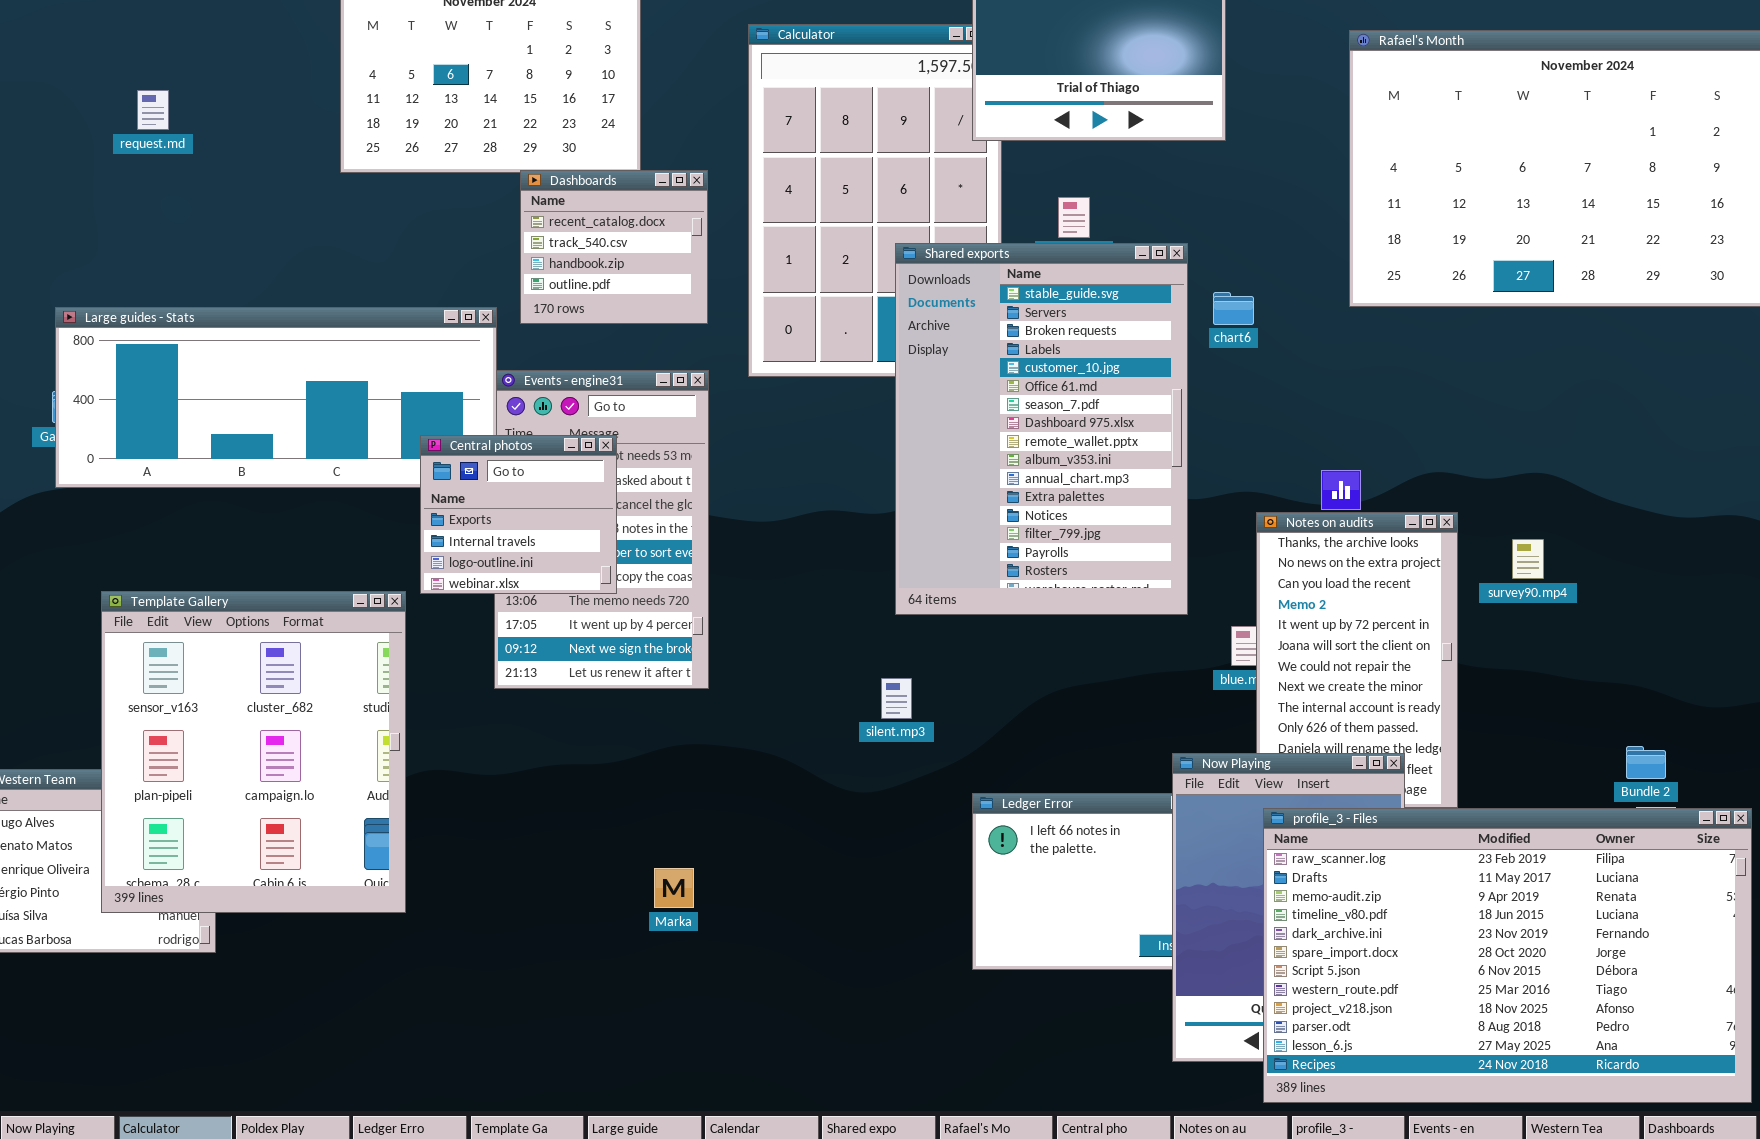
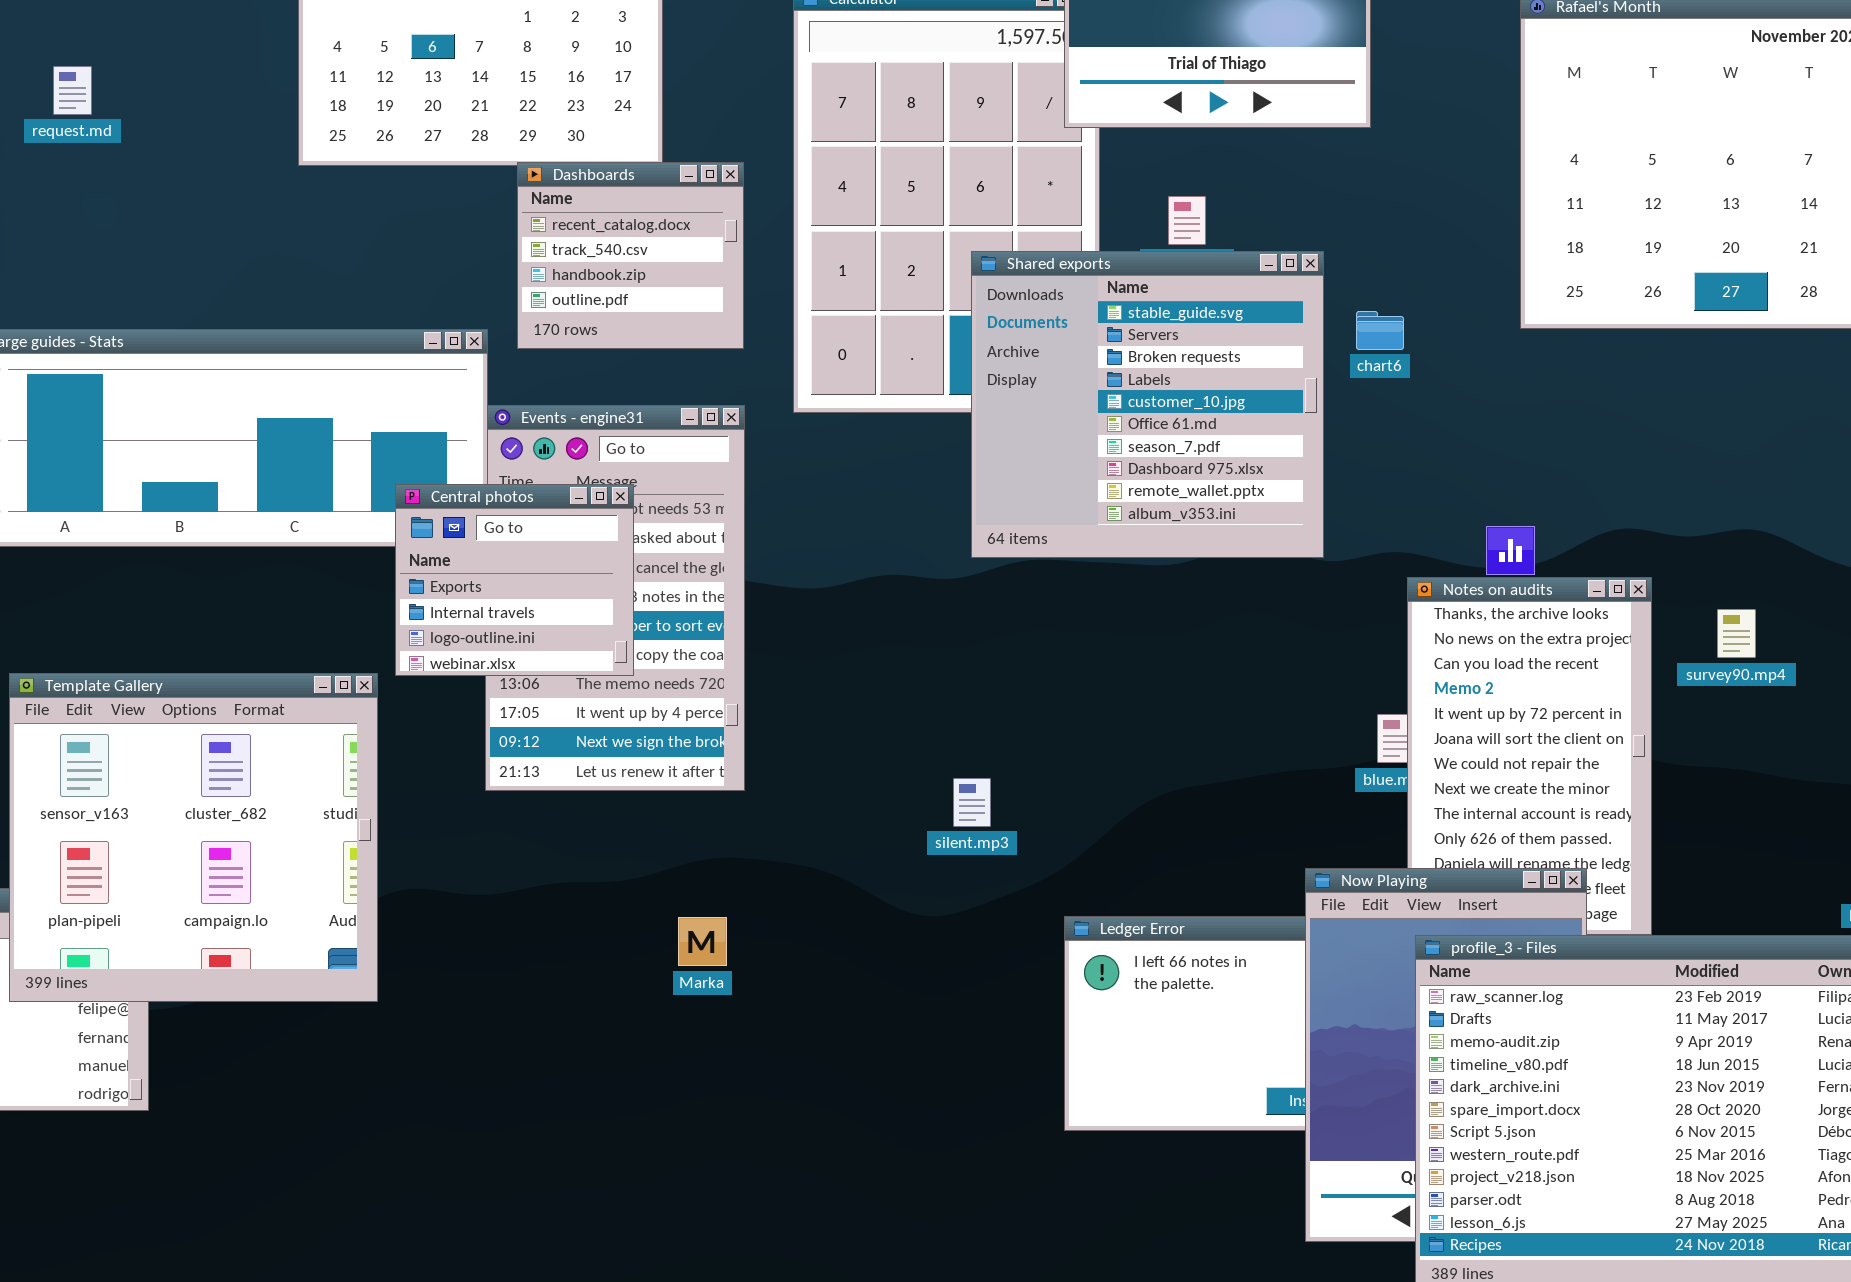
Shared exports: [895,243,1188,615] -> [971,251,1324,558], resized
Template Gallery: [101,591,406,913] -> [9,673,378,1002], resized
Marka: [654,868,694,908] -> [678,917,727,966], moved

